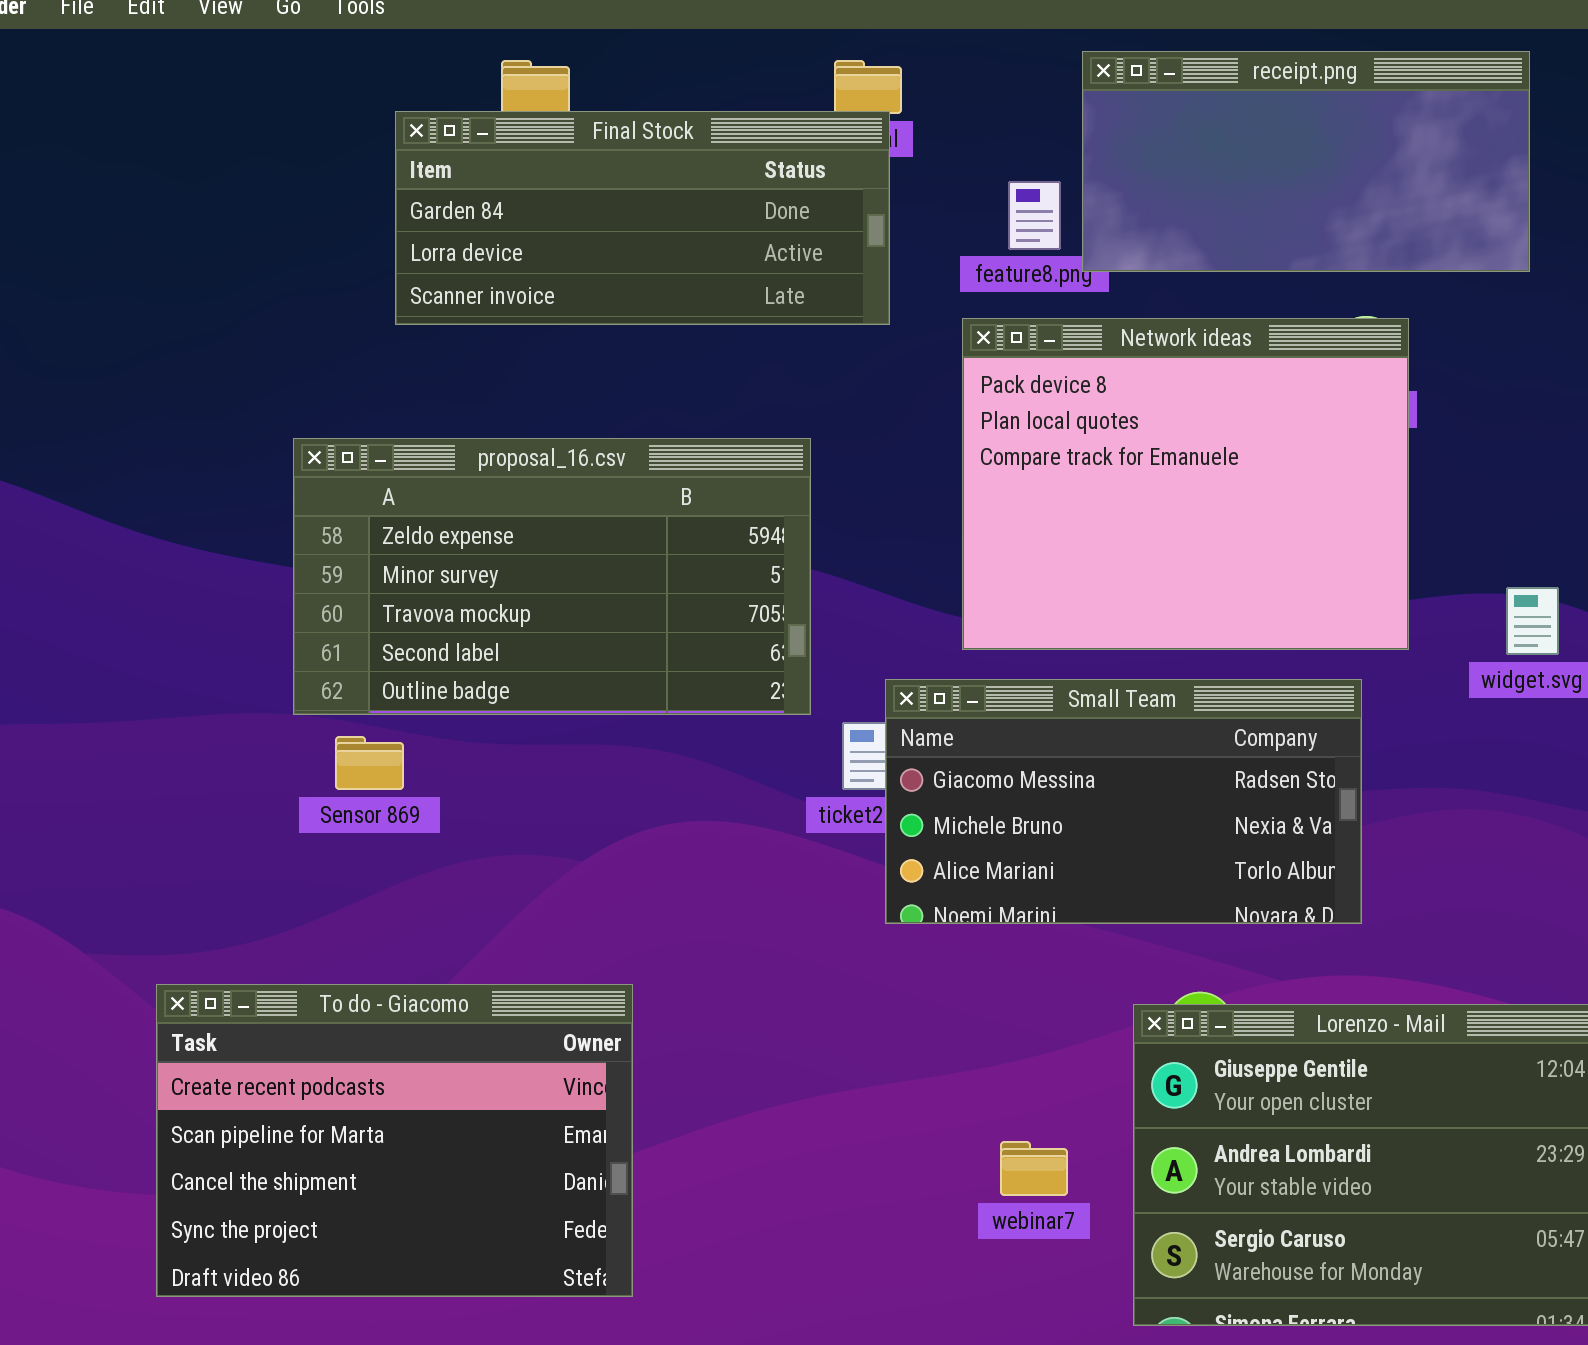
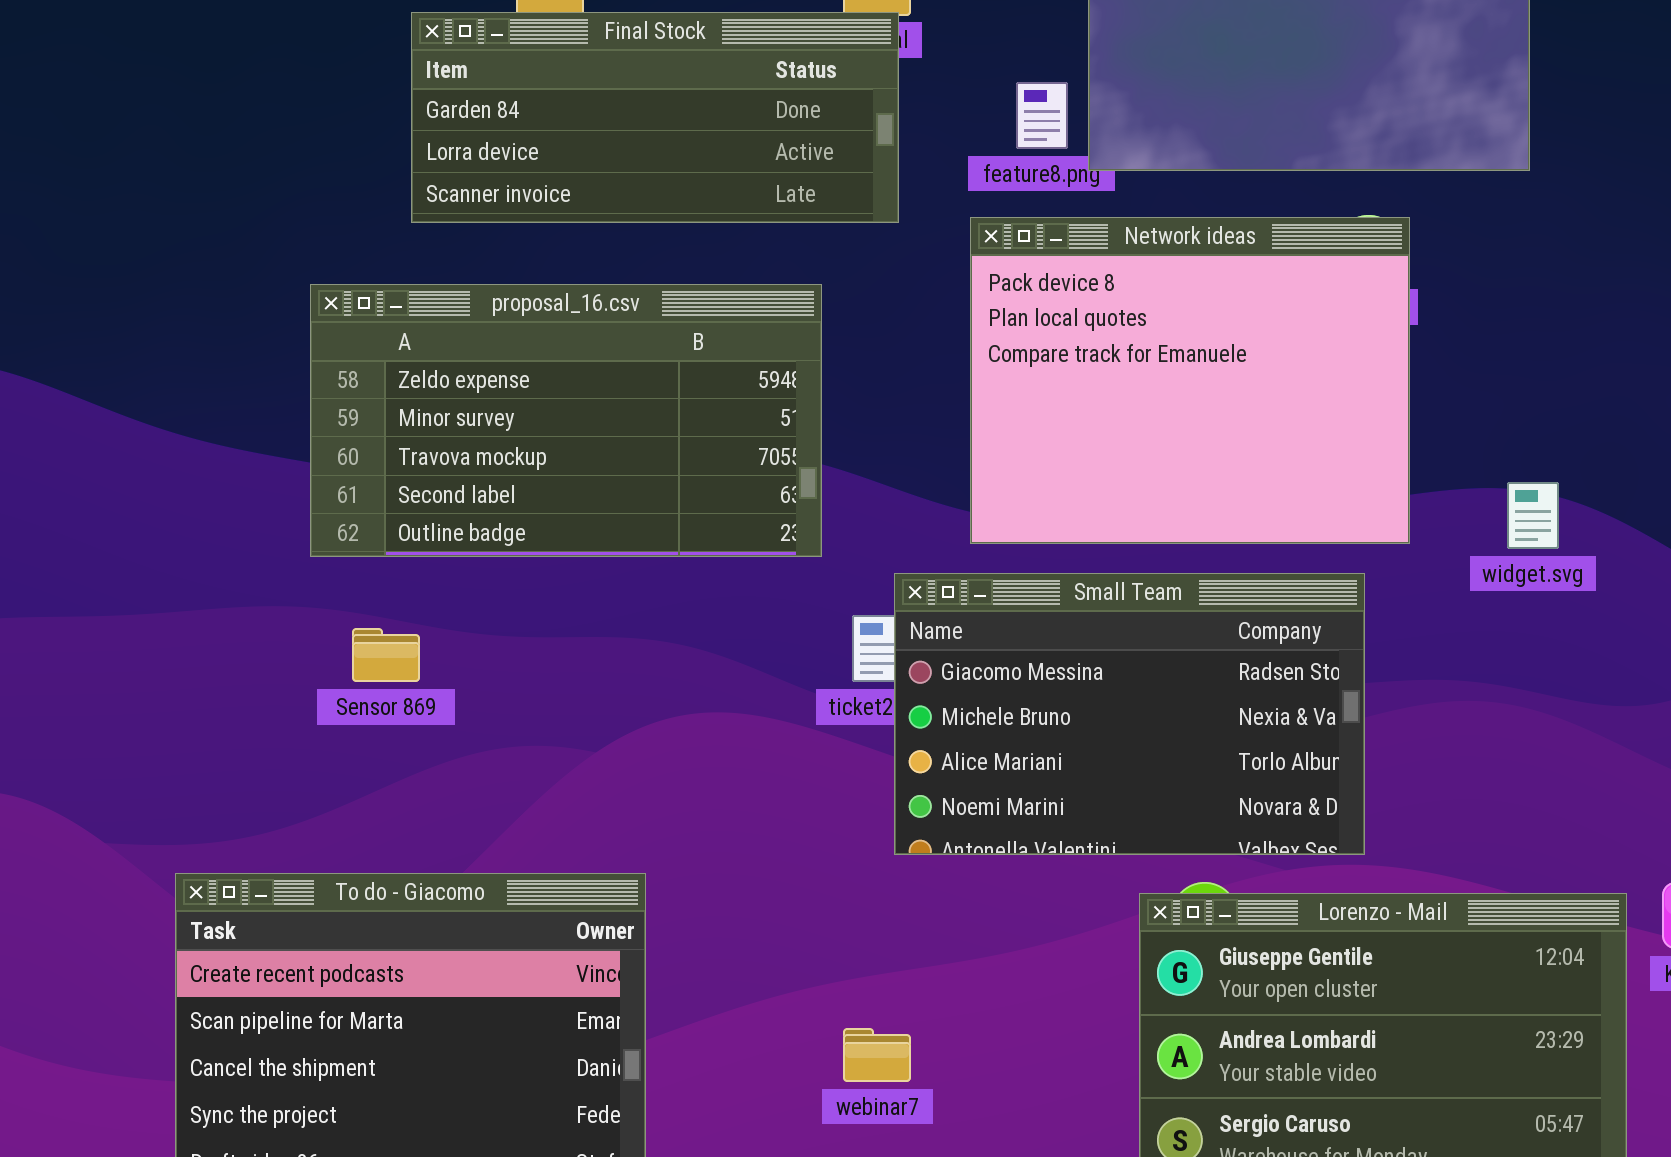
proposal_16.csv: [293,438,811,715] -> [310,284,822,557], moved
Small Team: [885,679,1362,924] -> [894,573,1365,855], resized
webinar7: [1000,1141,1068,1196] -> [843,1028,911,1082], moved

